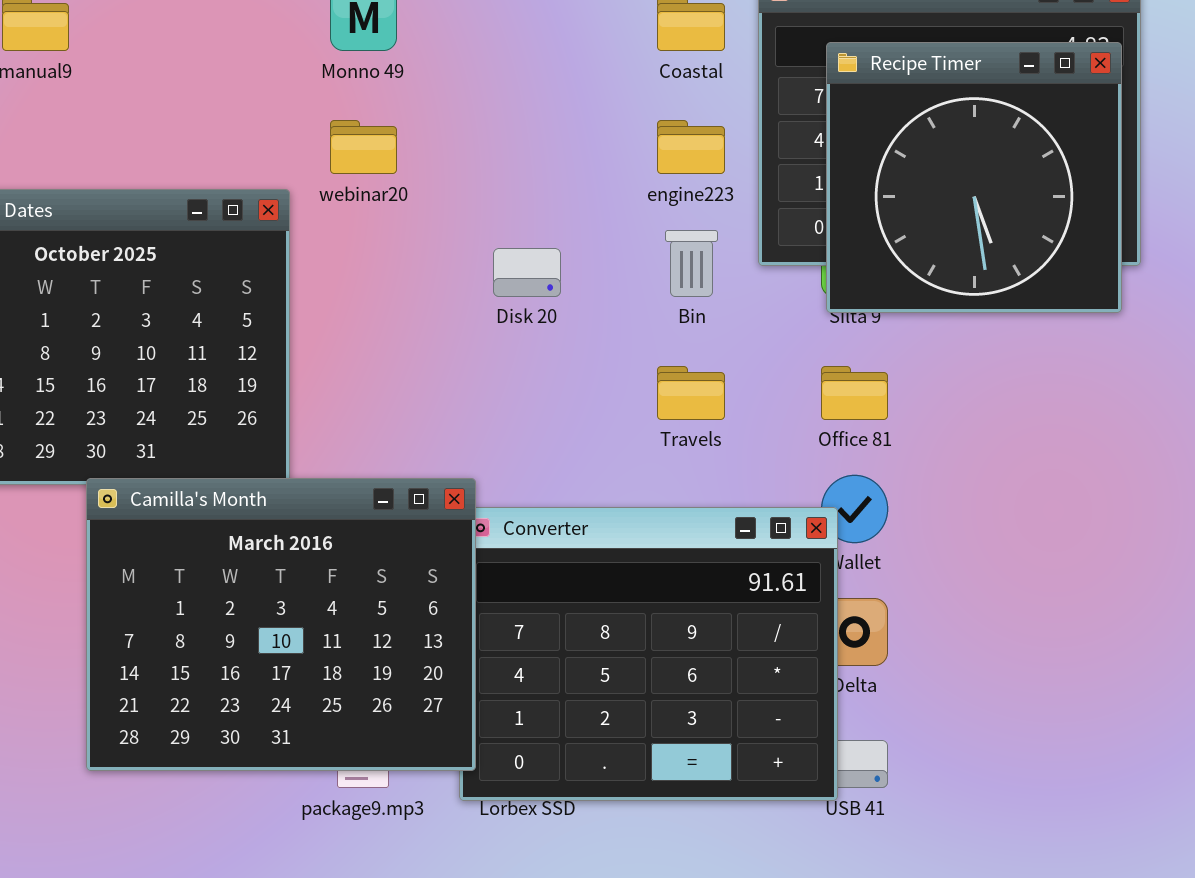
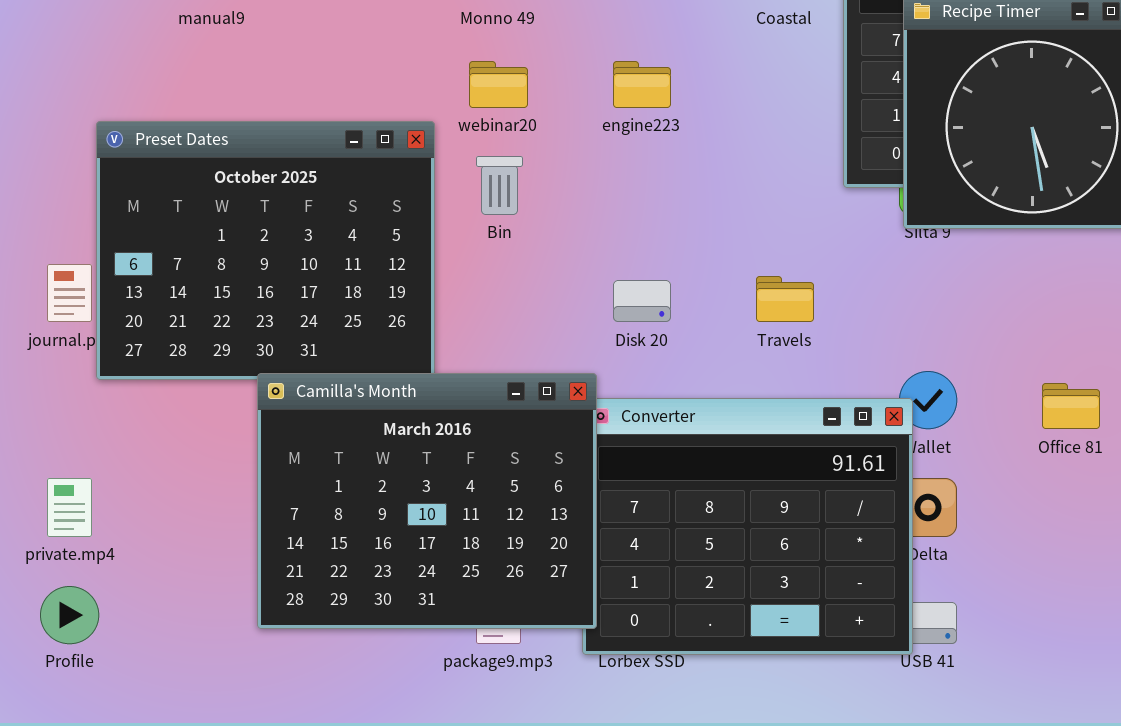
engine223: [657,120,725,174] -> [613,61,671,108], moved
Bin: [665,230,718,297] -> [476,156,523,215], moved
Disk 20: [493,248,561,297] -> [613,280,671,322], moved
Office 81: [821,366,888,420] -> [1042,383,1100,429], moved

